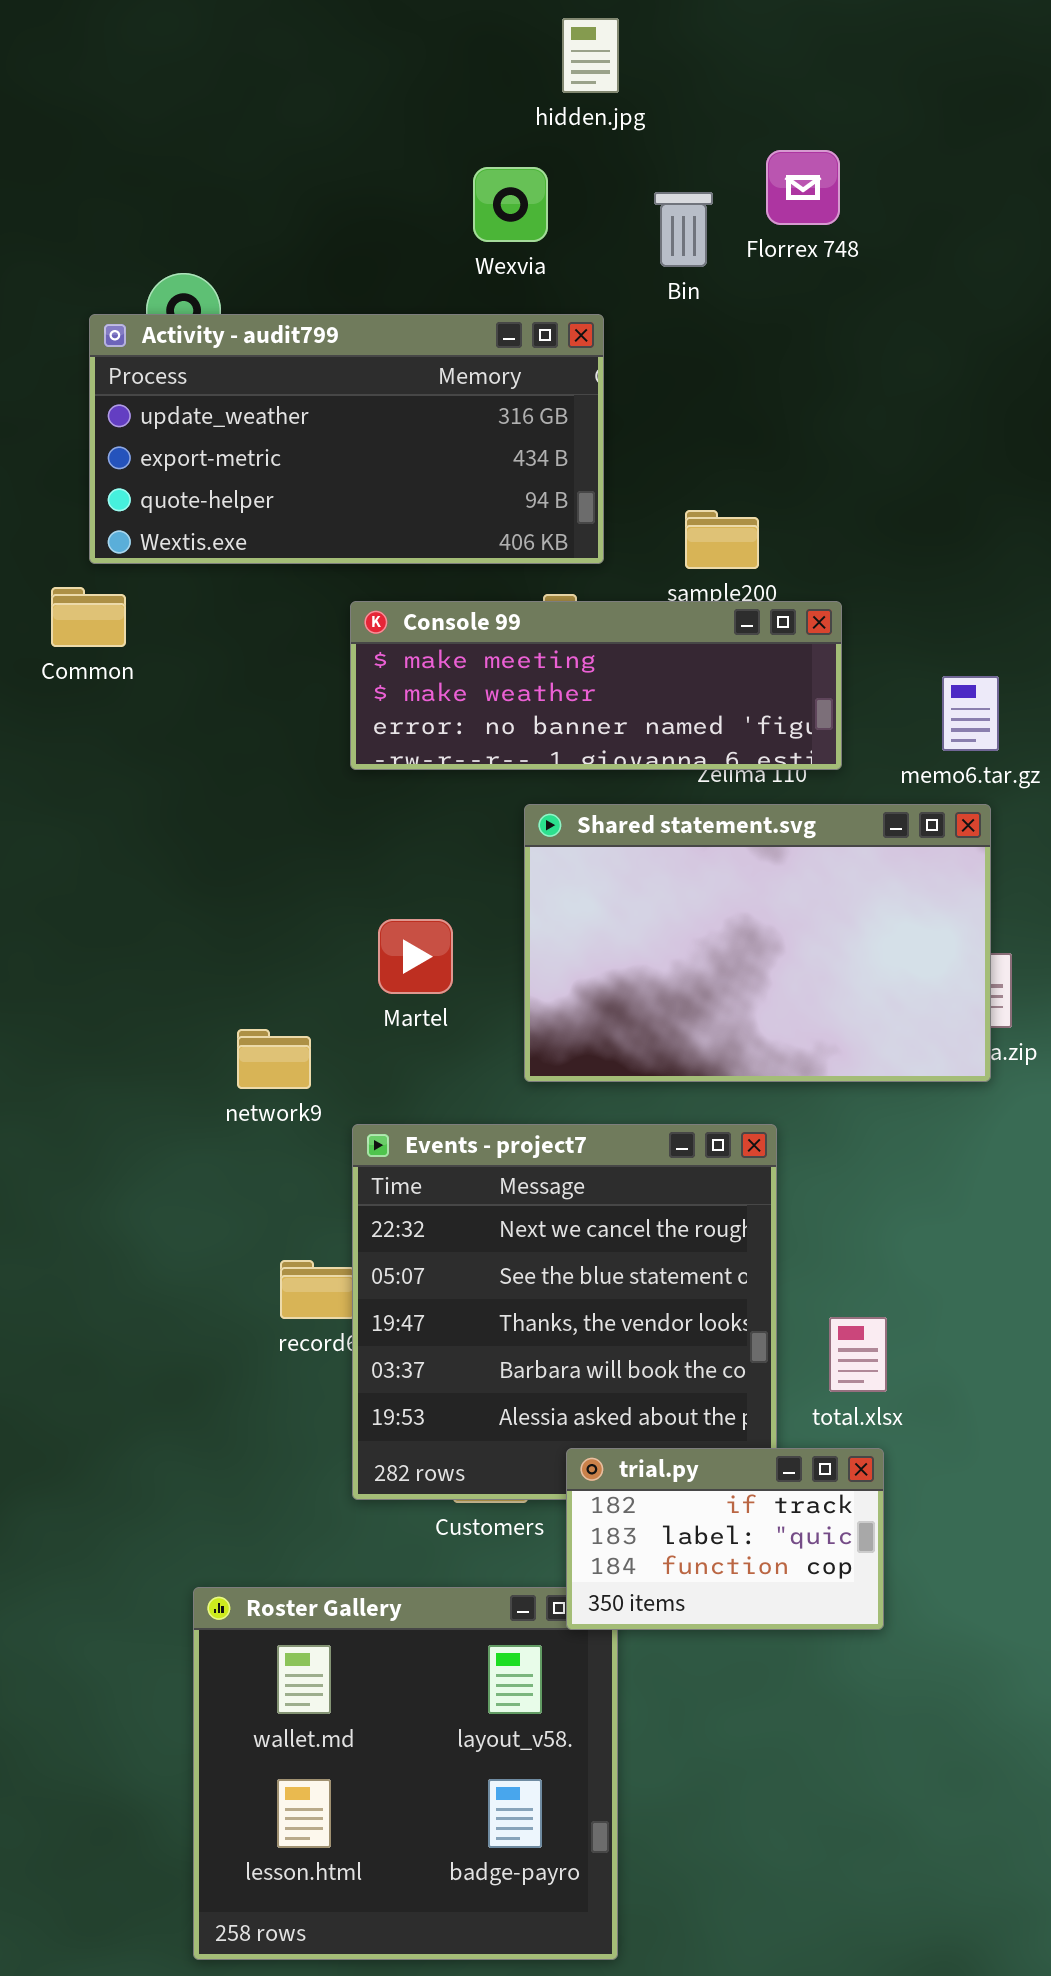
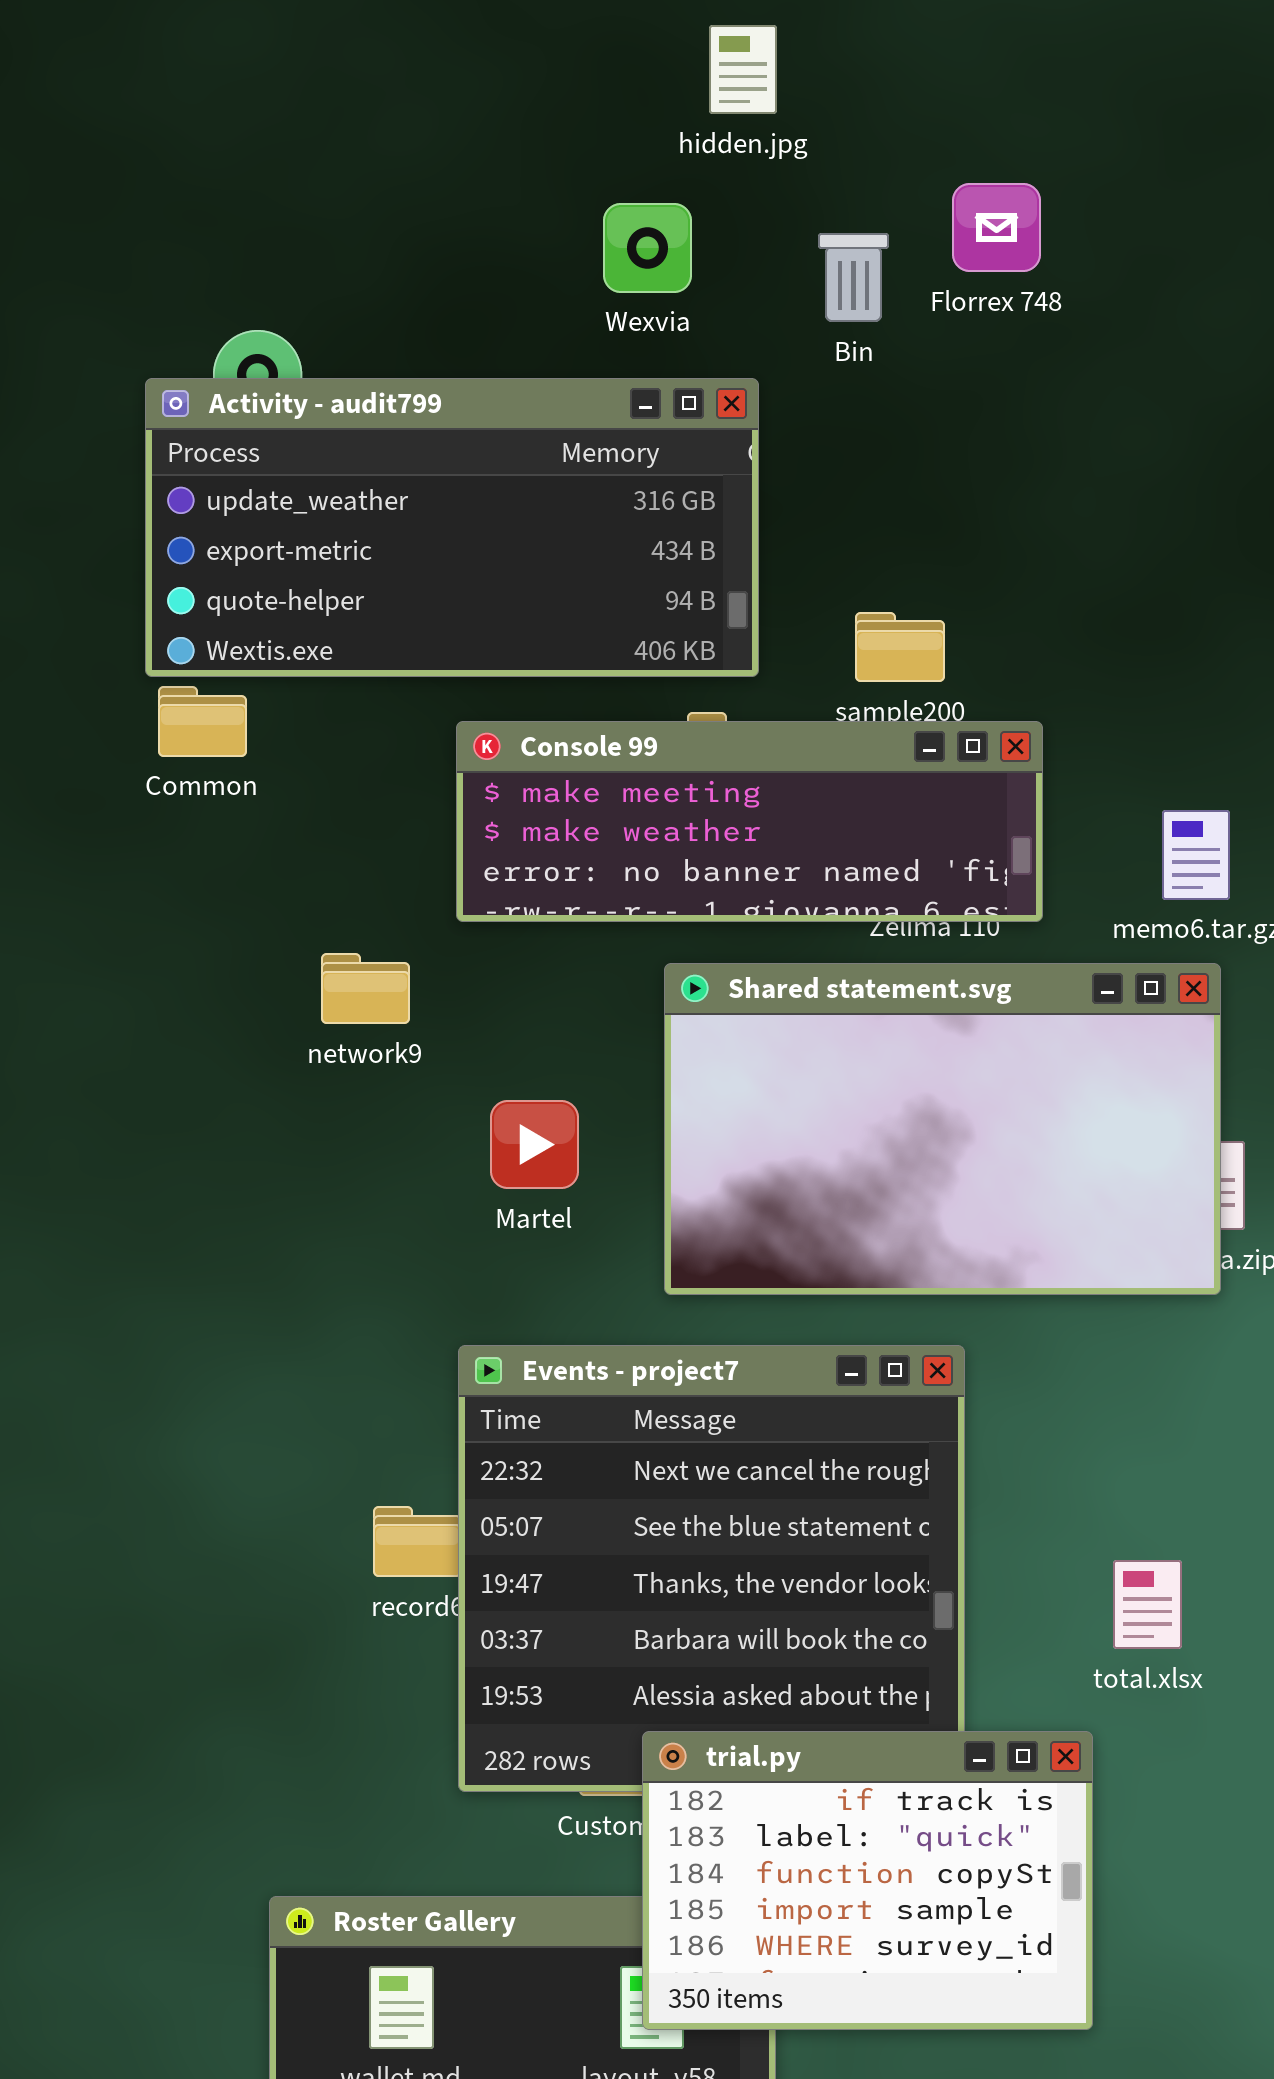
Common: [51,587,126,647] -> [158,686,247,757], moved
network9: [237,1029,311,1089] -> [321,953,410,1024], moved
total.xlsx: [829,1317,887,1392] -> [1113,1560,1182,1649], moved
trial.py: [566,1448,884,1630] -> [642,1731,1093,2030], resized

